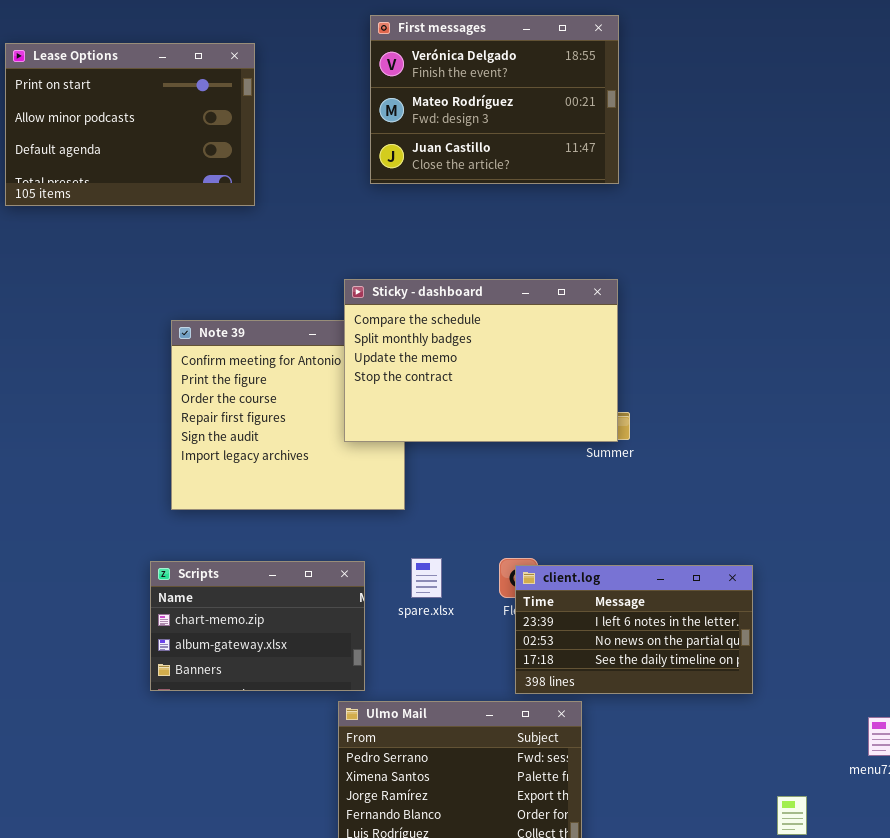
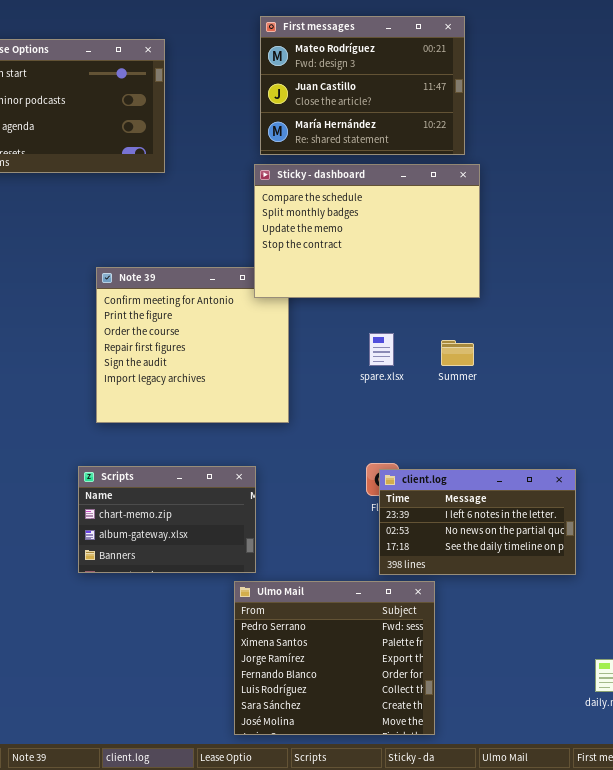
First messages: [370,15,619,184] -> [260,16,465,155], scrolled down 1 row
Sticky - dashboard: [344,279,618,442] -> [254,164,480,298], moved
spare.xlsx: [411,558,442,598] -> [369,333,394,366], moved

